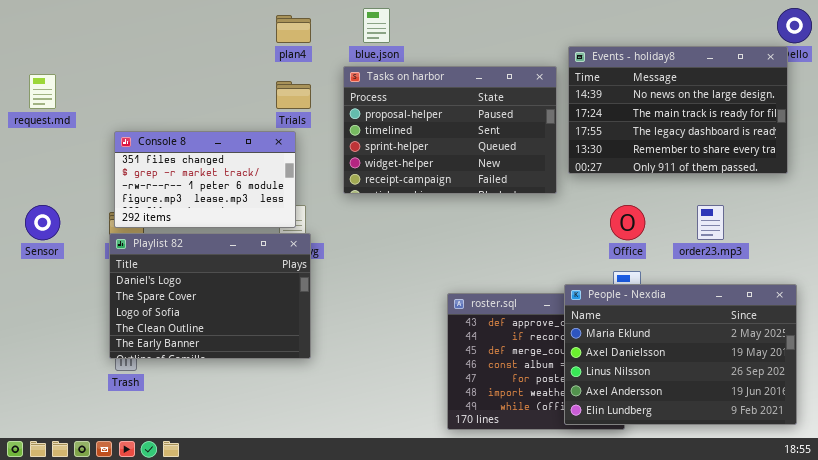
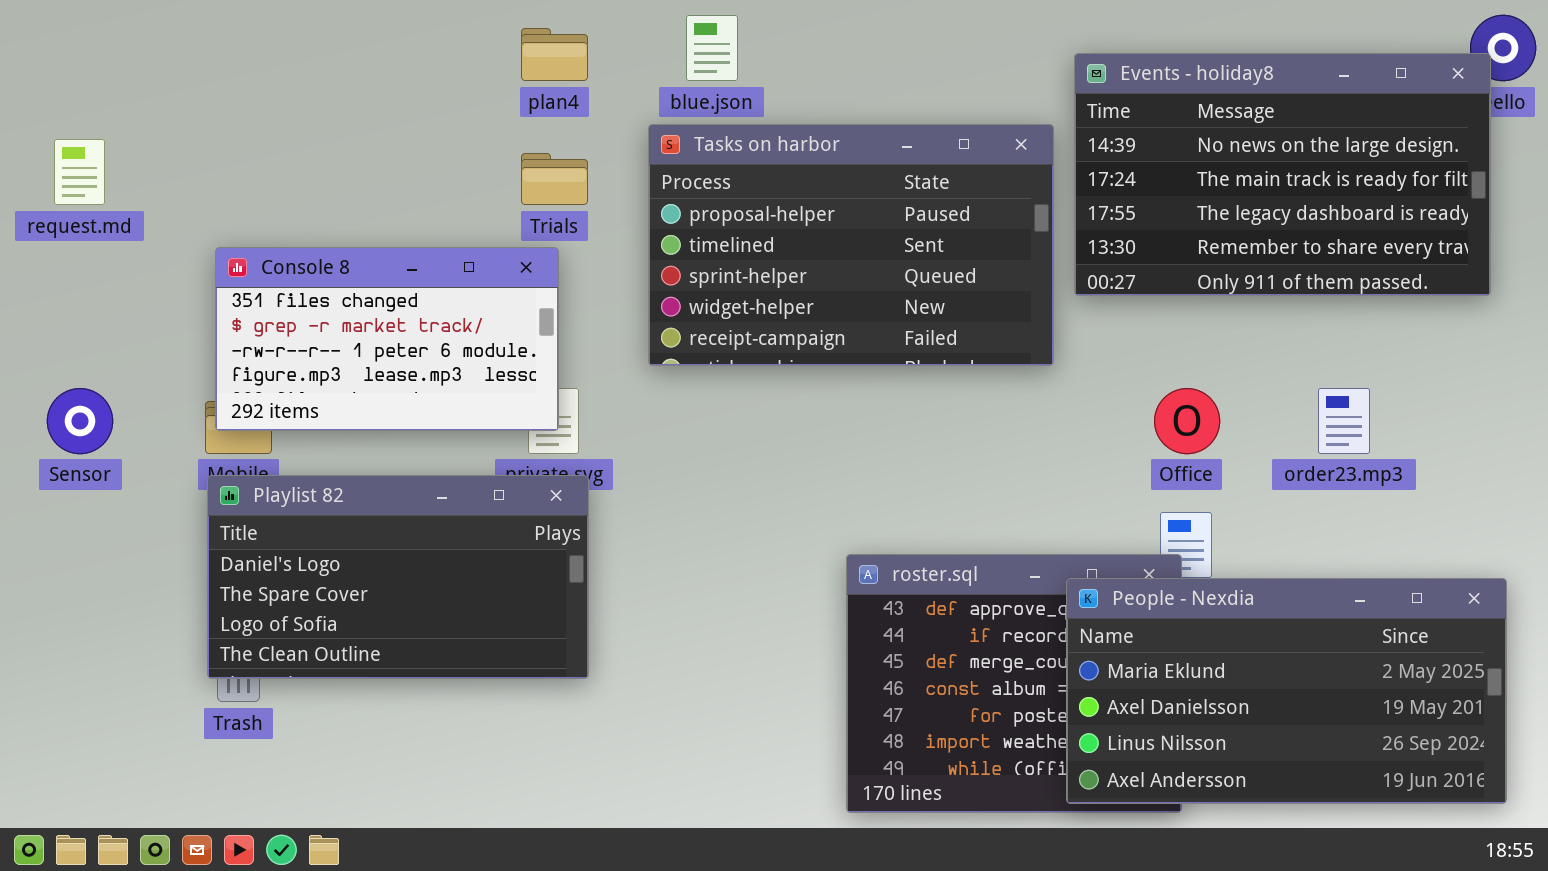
Events - holiday8: [568,46,788,174] -> [1074,53,1491,296], moved
Playlist 82: [109,233,311,359] -> [207,475,589,679], resized
People - Nexdia: [564,284,797,425] -> [1066,578,1507,804], resized

